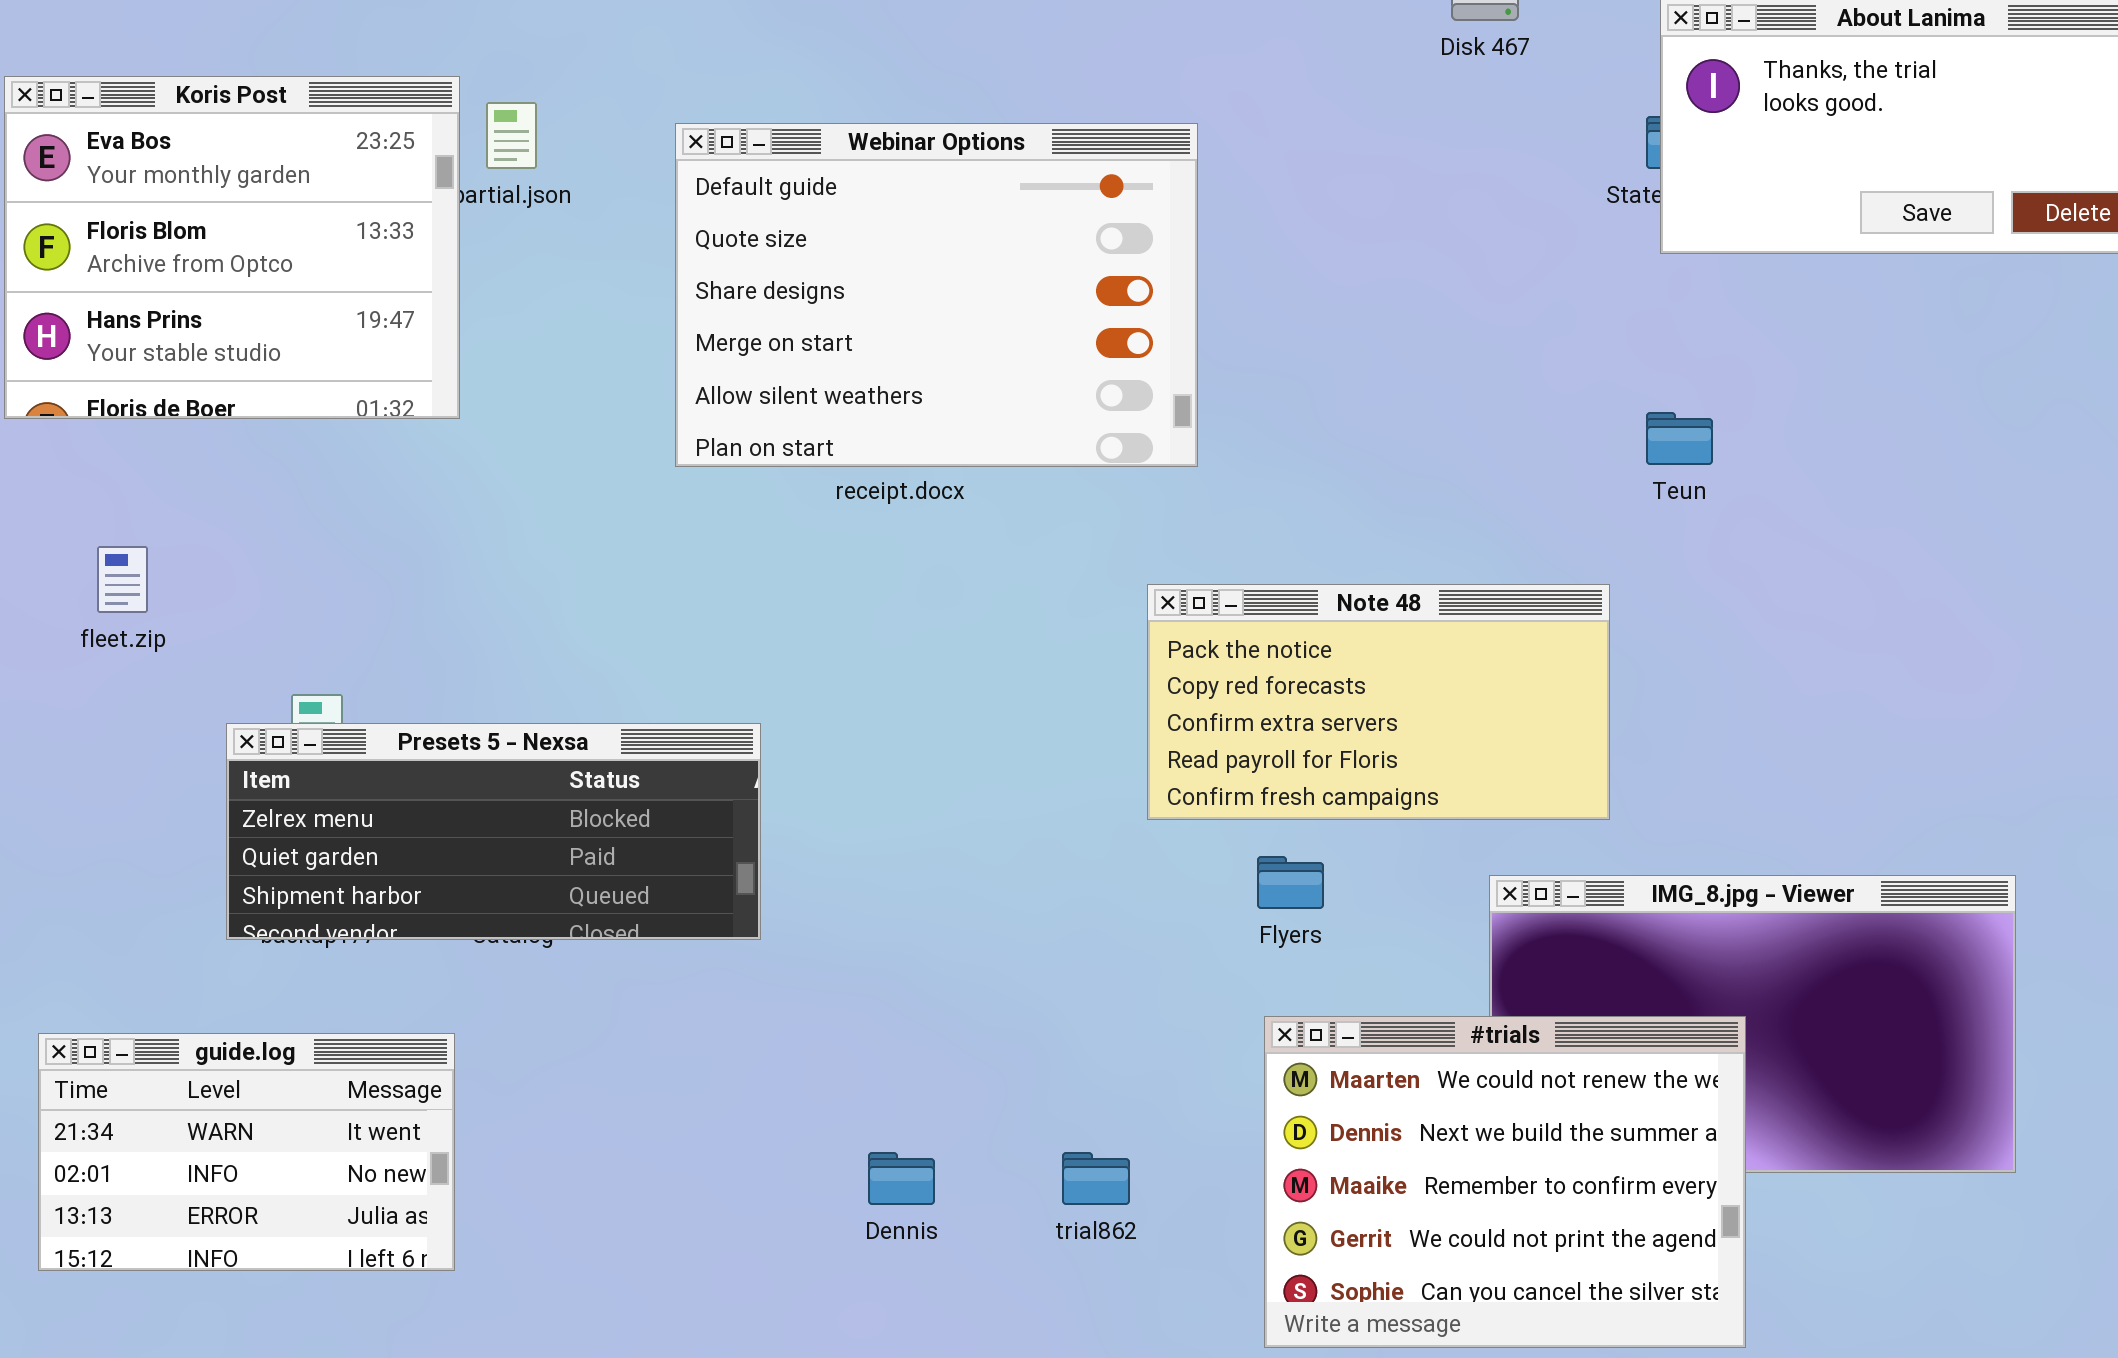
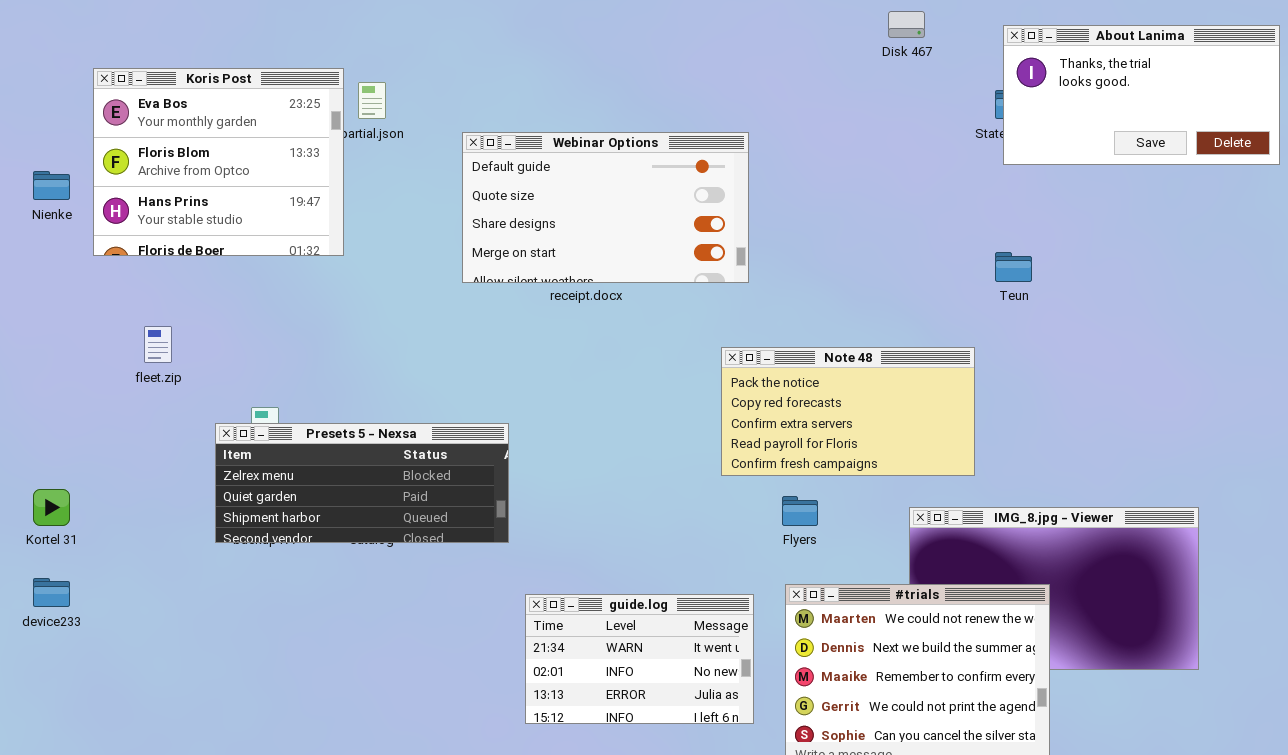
Webinar Options: [675,123,1198,467] -> [462,132,749,283], resized
guide.log: [38,1033,455,1271] -> [525,594,754,724], moved

